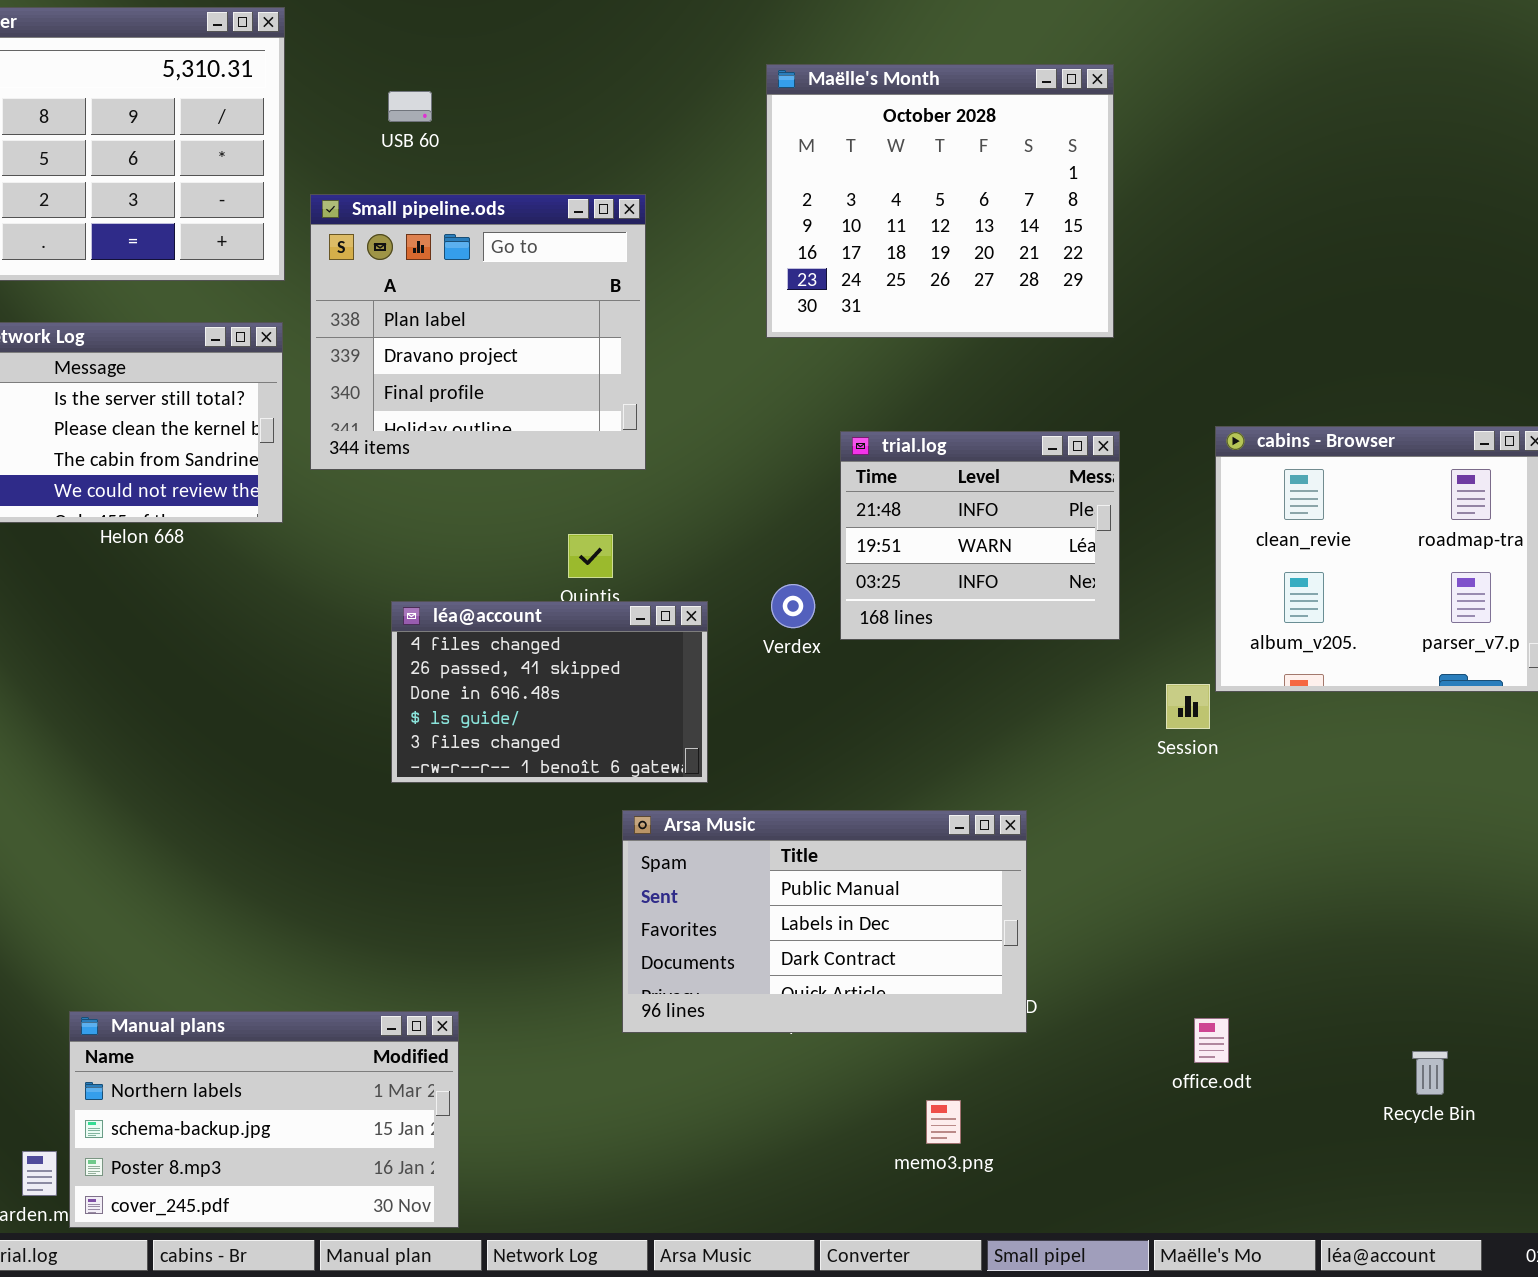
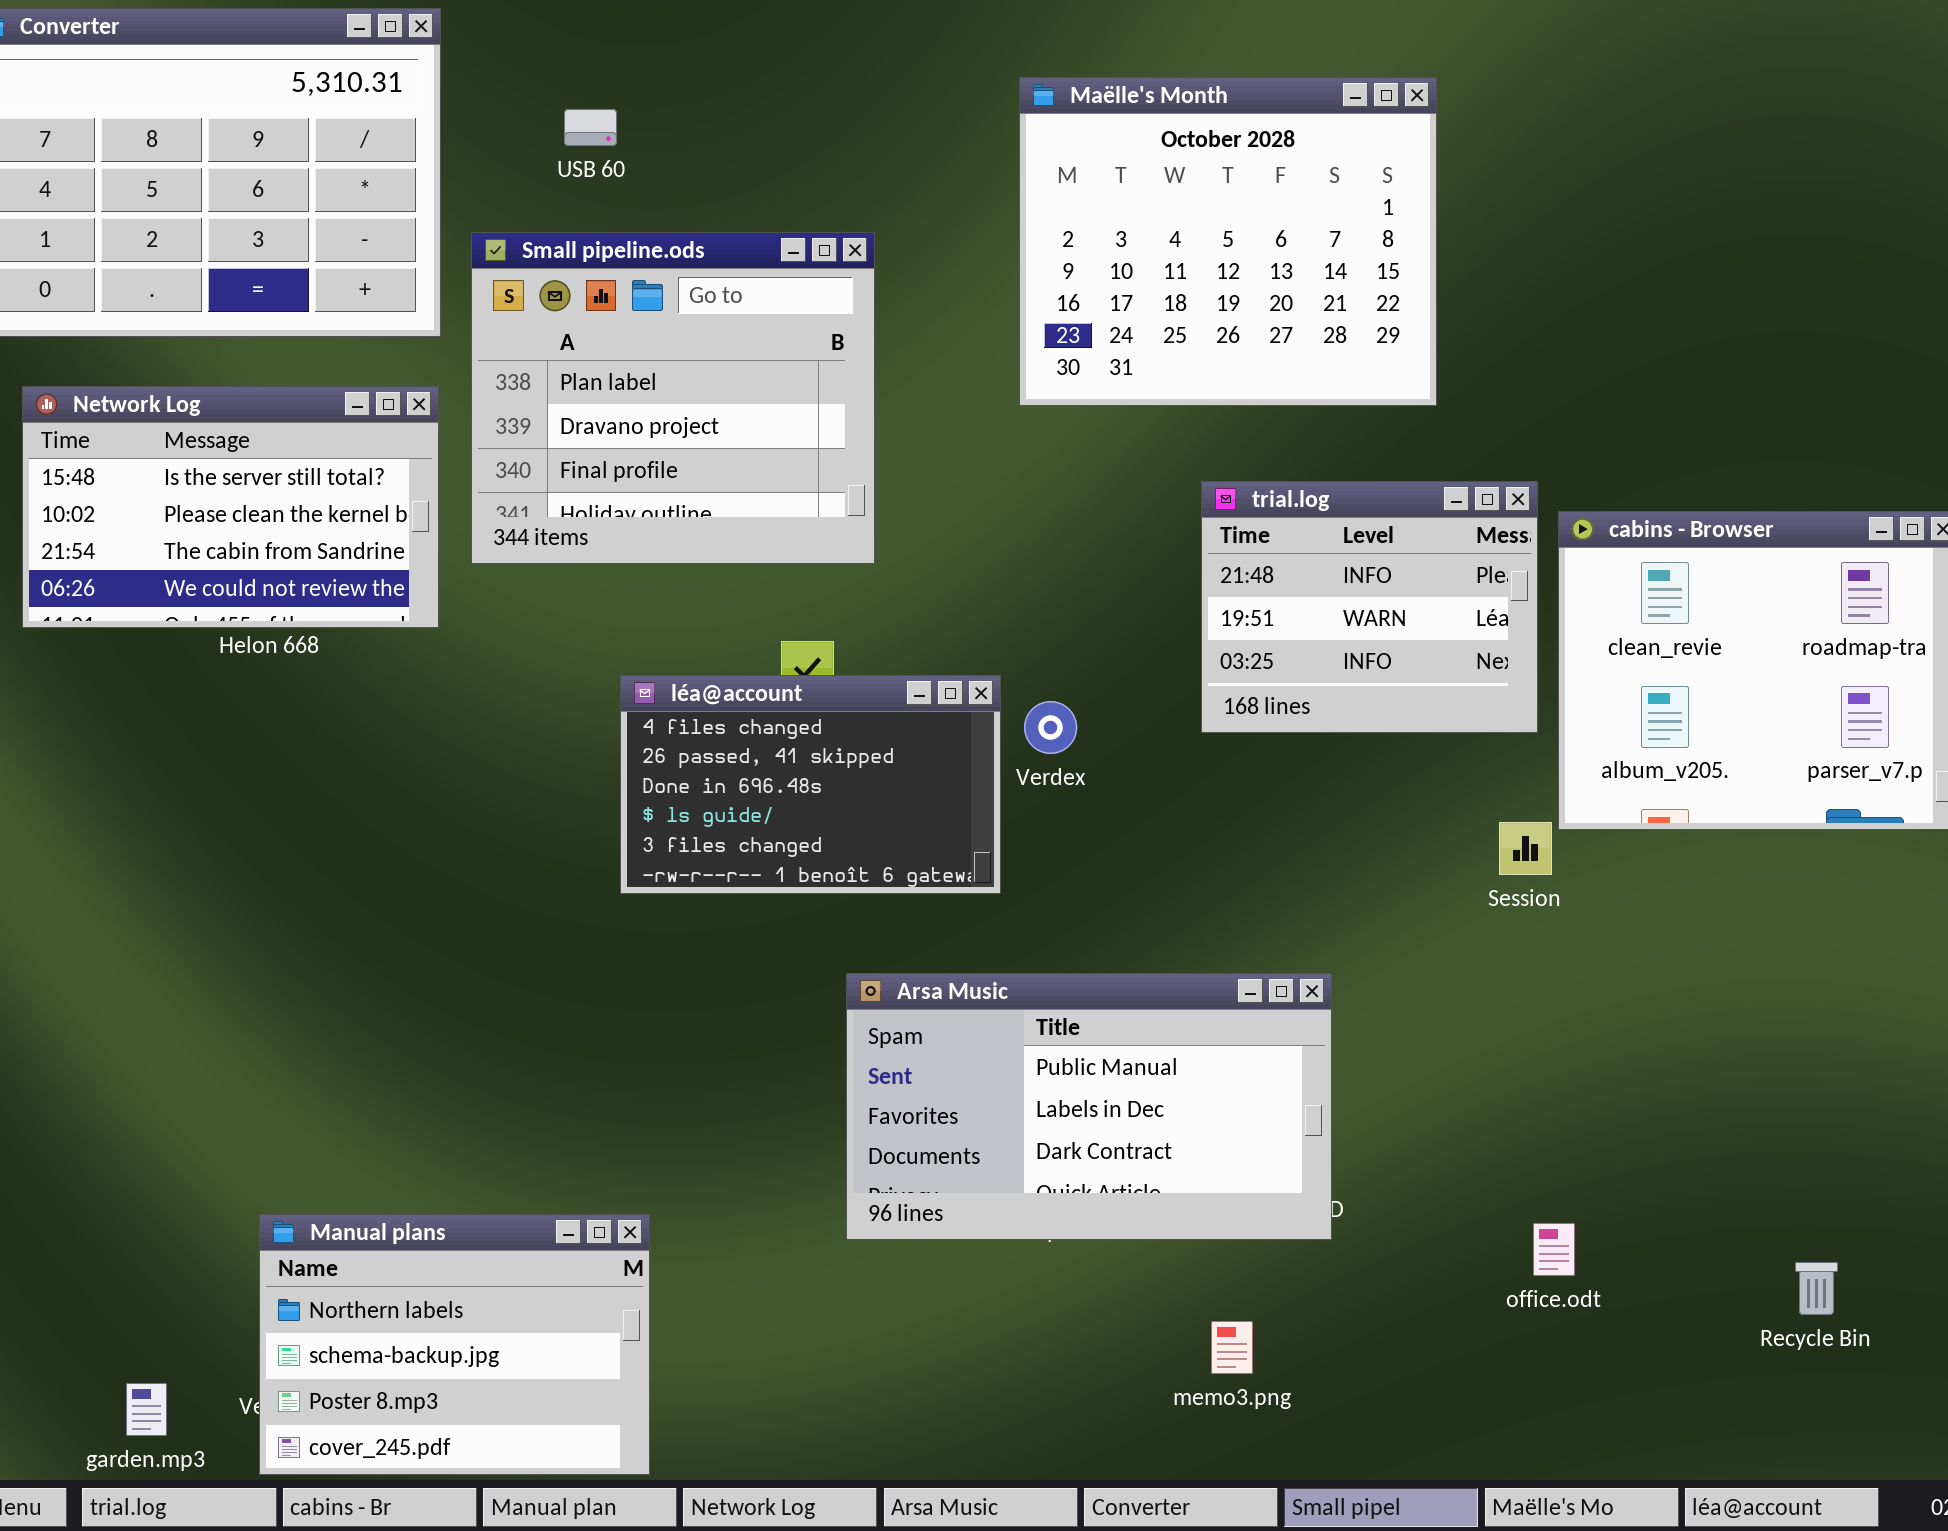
trial.log: [840,431,1120,640] -> [1201,481,1538,733], moved
léa@account: [391,601,708,783] -> [620,675,1001,894], moved
Manual plans: [69,1011,459,1228] -> [259,1214,650,1475], resized

